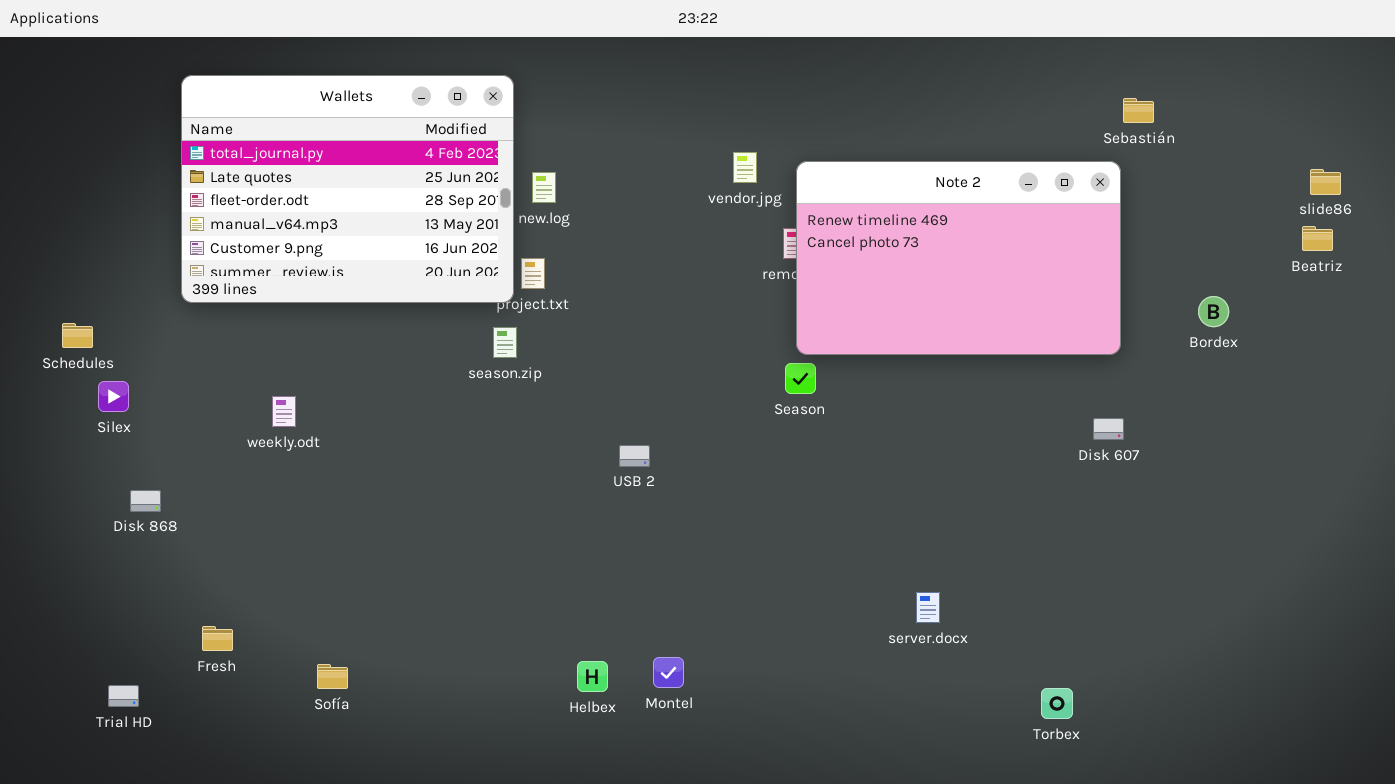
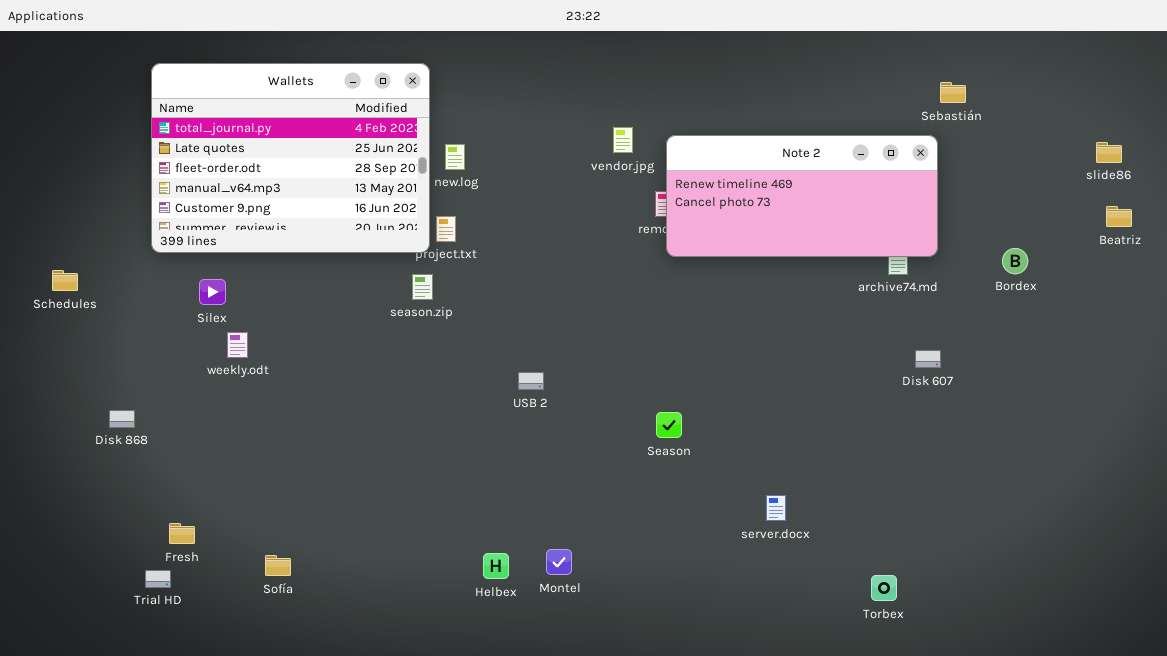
Note 2: [796,161,1121,355] -> [666,135,938,257], resized
Beatriz: [1302,226,1333,251] -> [1106,206,1132,227], moved
Season: [785,363,816,394] -> [656,412,682,438], moved
Silex: [98,381,129,412] -> [199,279,226,305], moved
Trial HD: [108,685,139,707] -> [145,570,171,588], moved

